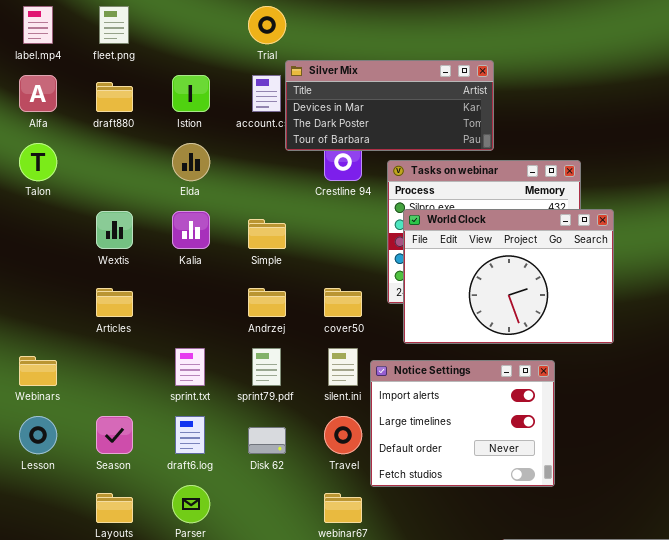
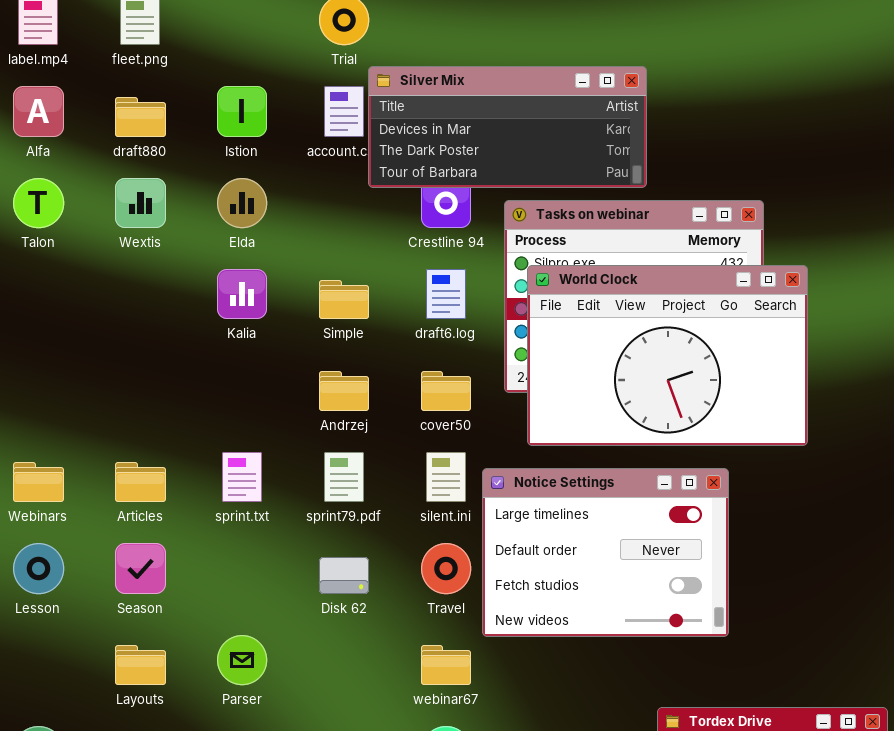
Wextis: [96,211,133,249] -> [115,178,166,228], moved
Articles: [96,288,133,317] -> [115,462,166,502], moved
Notice Settings: [370,360,555,487] -> [482,468,729,637], scrolled down 1 row
draft6.log: [175,416,205,454] -> [426,269,466,319], moved

